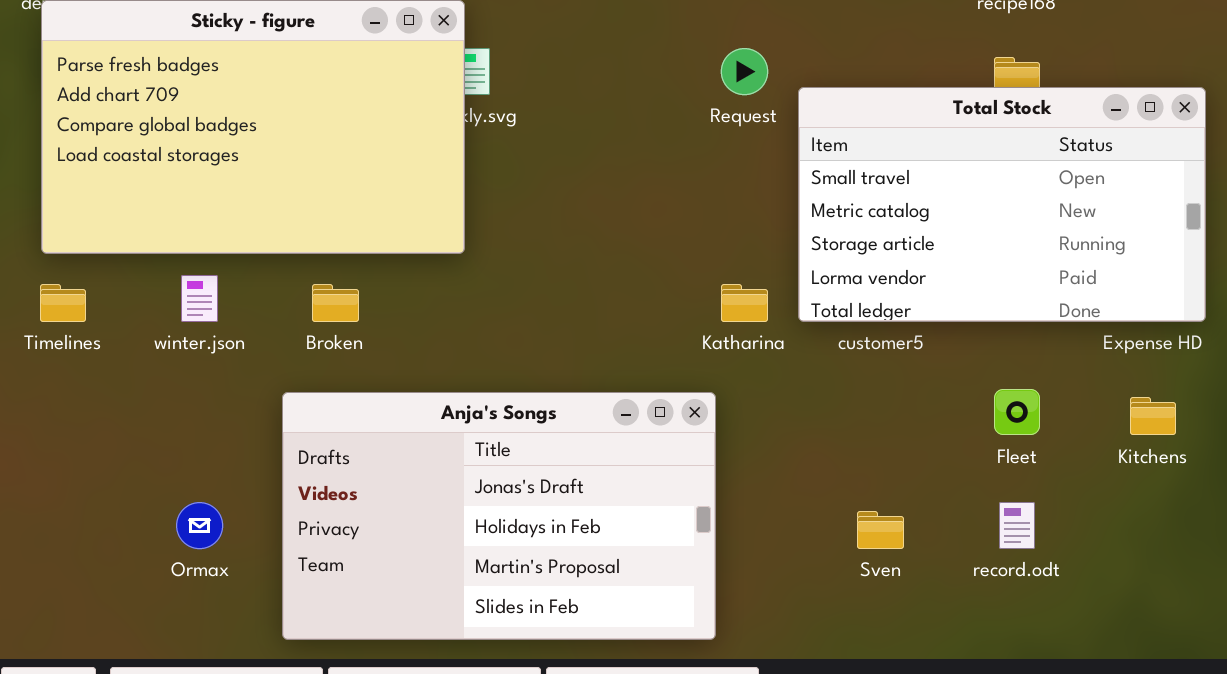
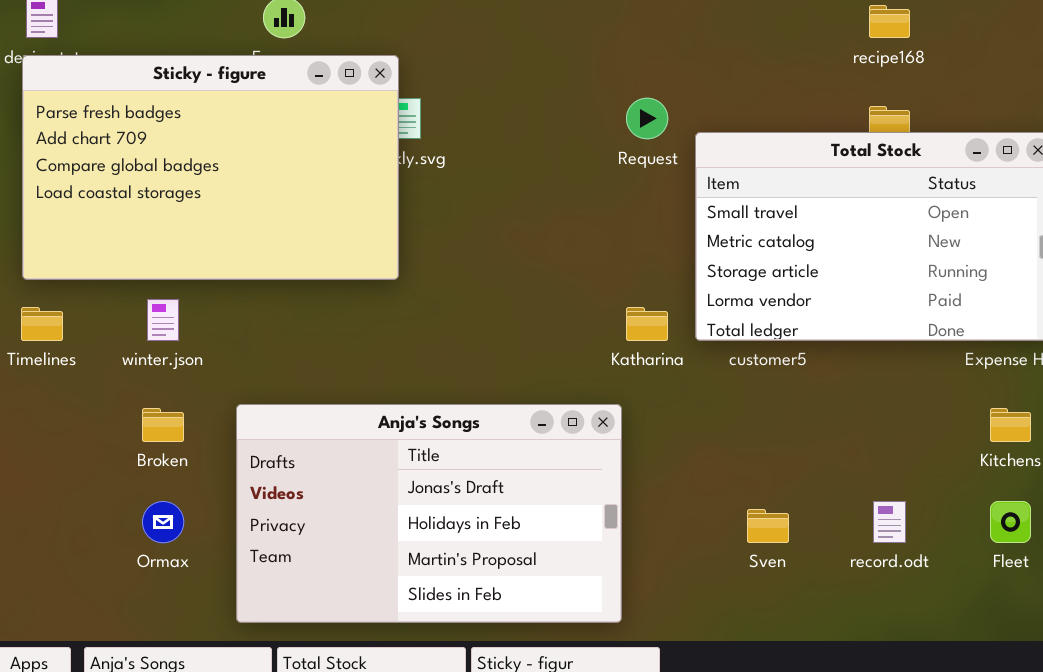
Broken: [312,284,359,322] -> [142,408,184,442], moved
Fleet: [994,389,1040,435] -> [990,501,1031,543], moved

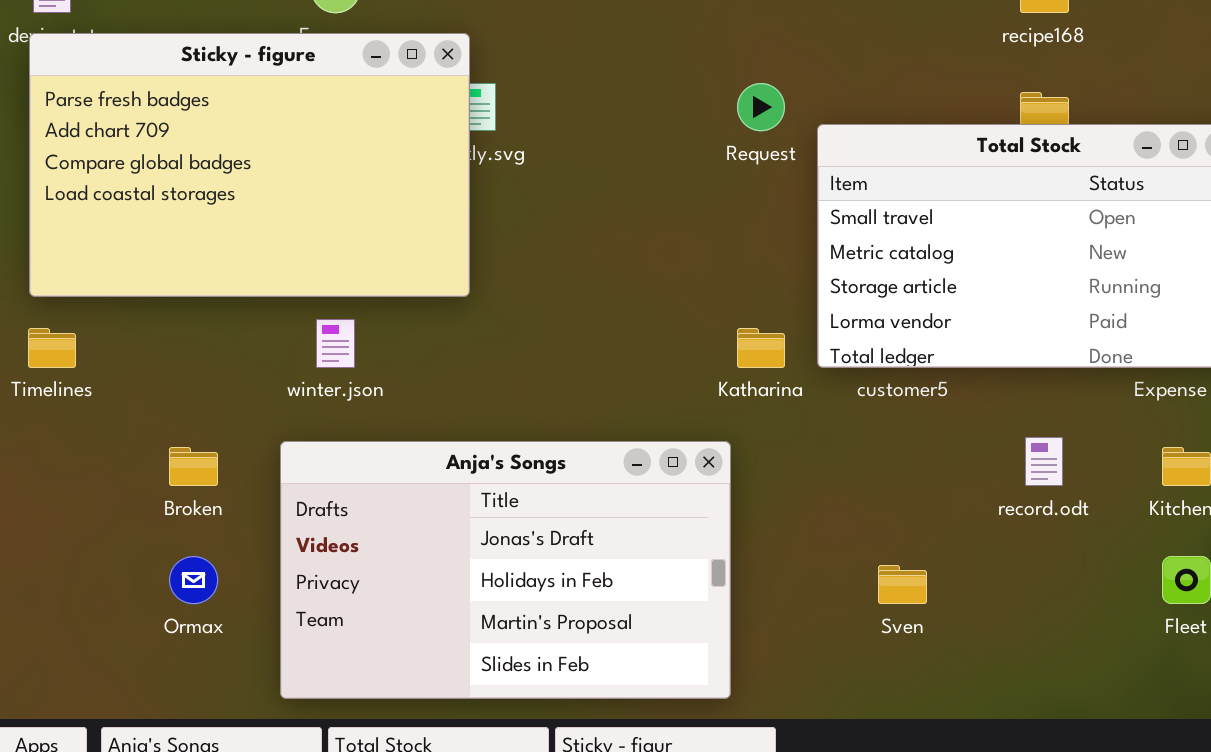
winter.json: [147,299,179,341] -> [316,319,355,368], moved
record.odt: [873,501,906,543] -> [1025,437,1063,486], moved

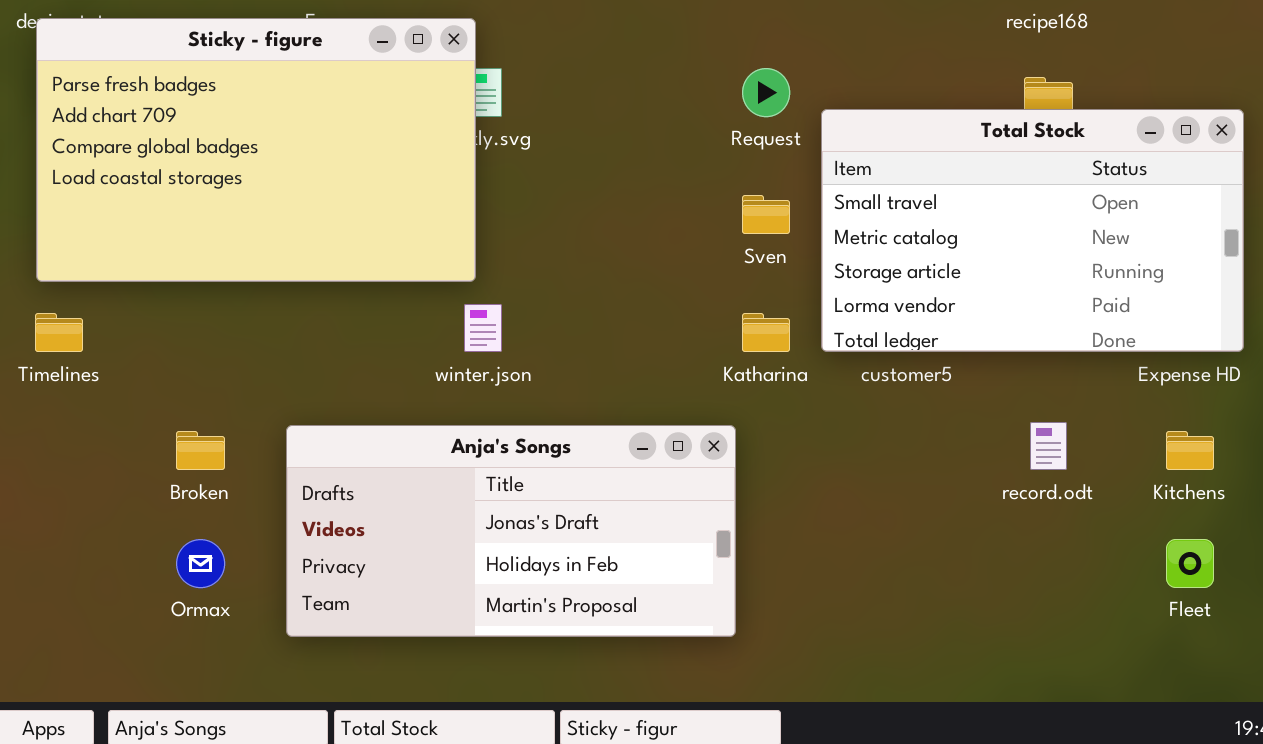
winter.json: [316,319,355,368] -> [464,304,502,352], moved
Anja's Songs: [280,441,731,699] -> [286,425,736,637], resized
Sven: [878,565,927,604] -> [742,195,790,234], moved

